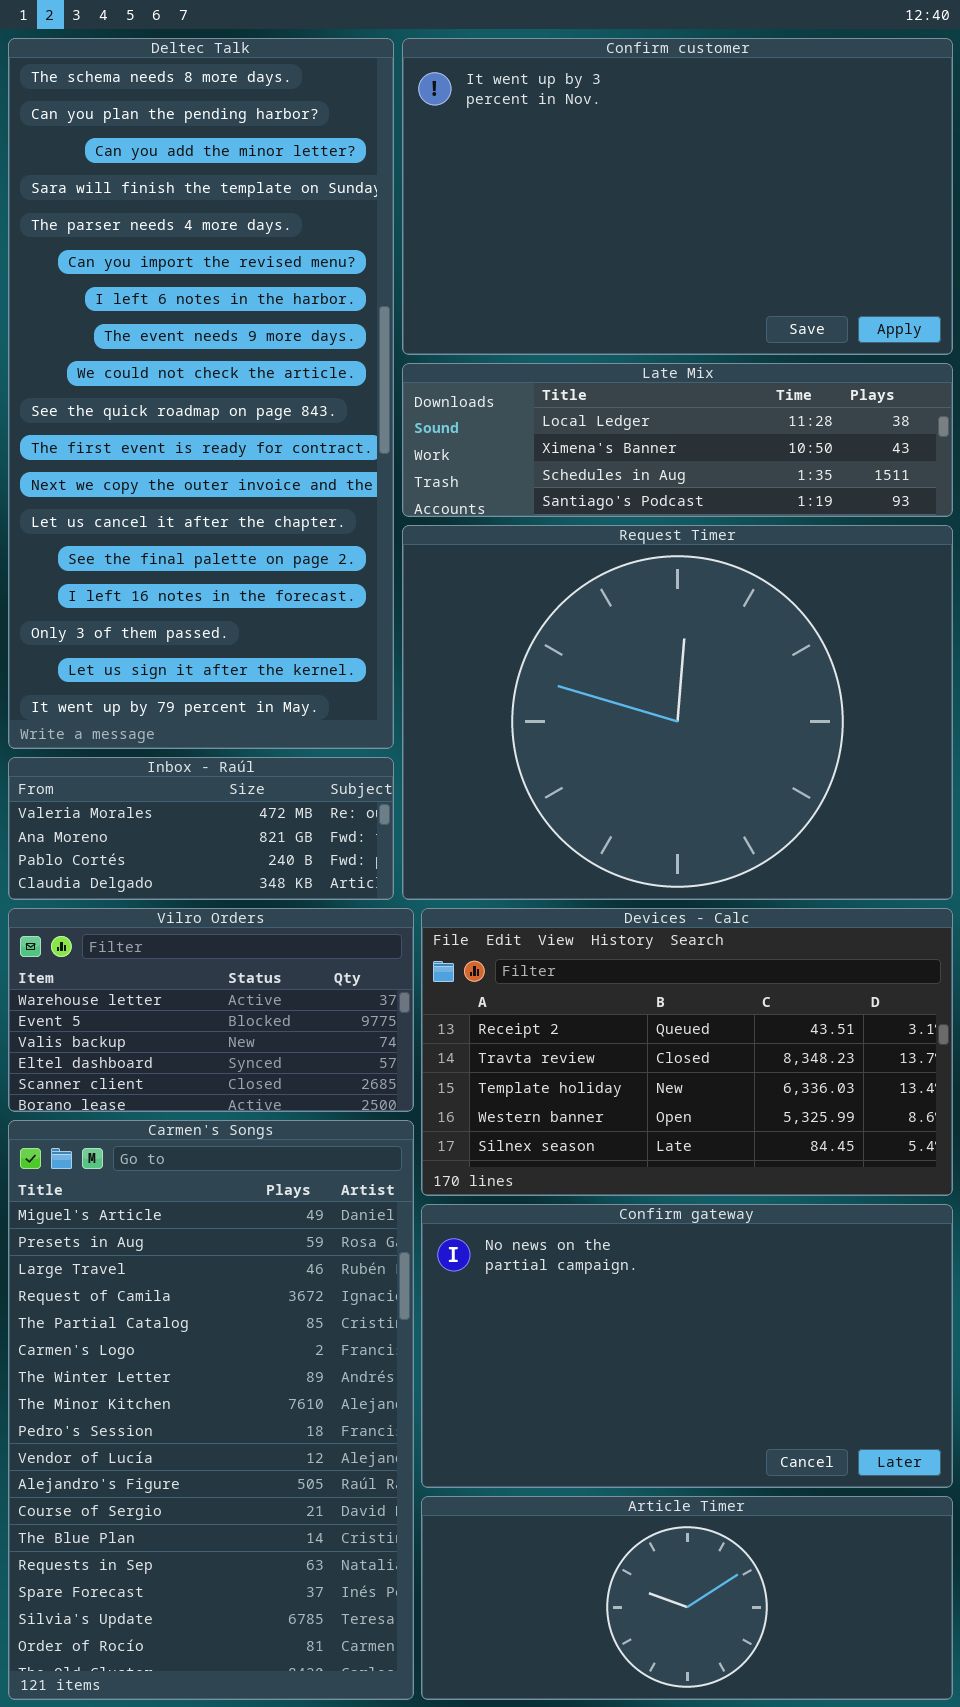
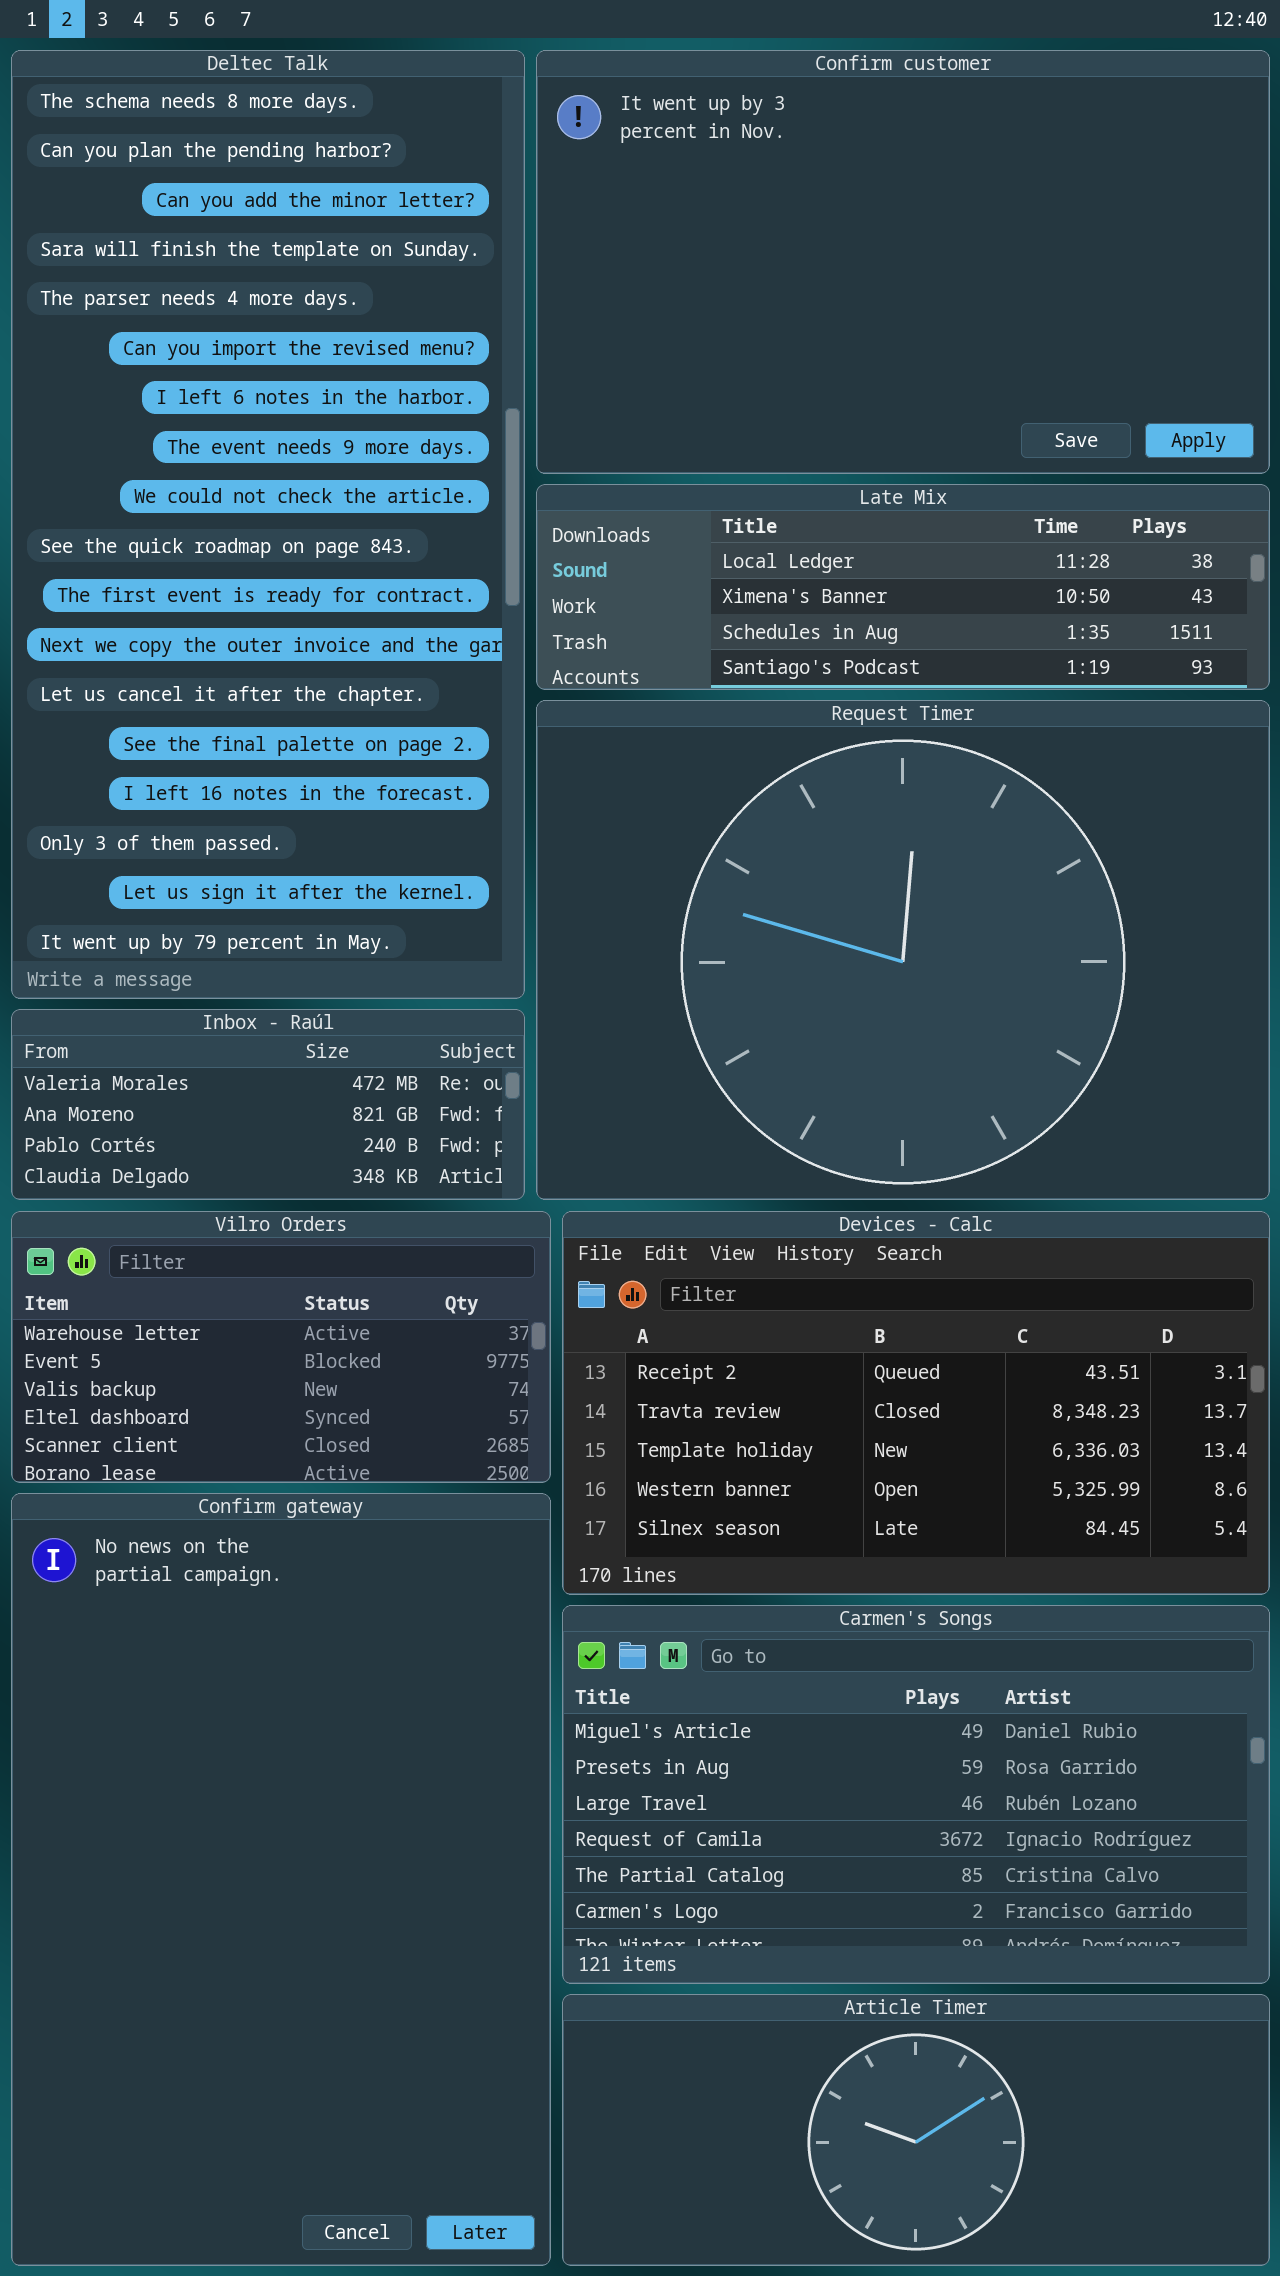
Carmen's Songs: [8,1120,414,1700] -> [562,1605,1270,1984], moved, resized
Confirm gateway: [421,1204,953,1488] -> [11,1493,551,2266], moved, resized

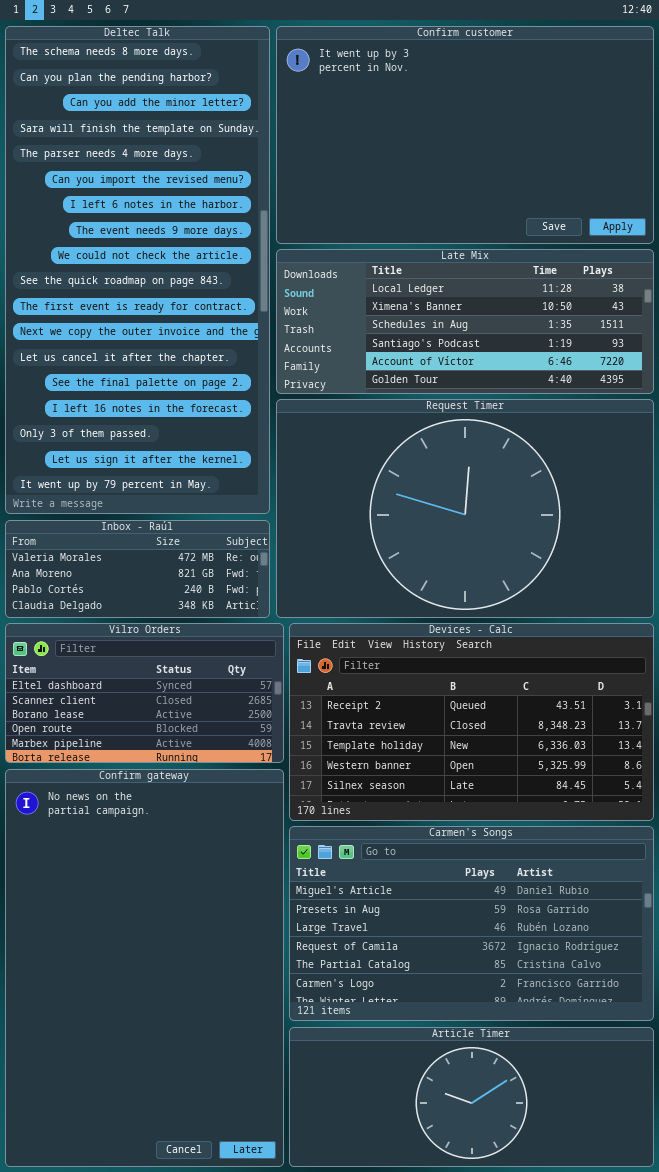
Late Mix: [536,484,1270,690] -> [276,249,654,394], resized
Request Timer: [536,700,1270,1200] -> [276,399,654,618], resized
Vilro Orders: [11,1211,551,1483] -> [5,623,284,763], scrolled down 3 rows

